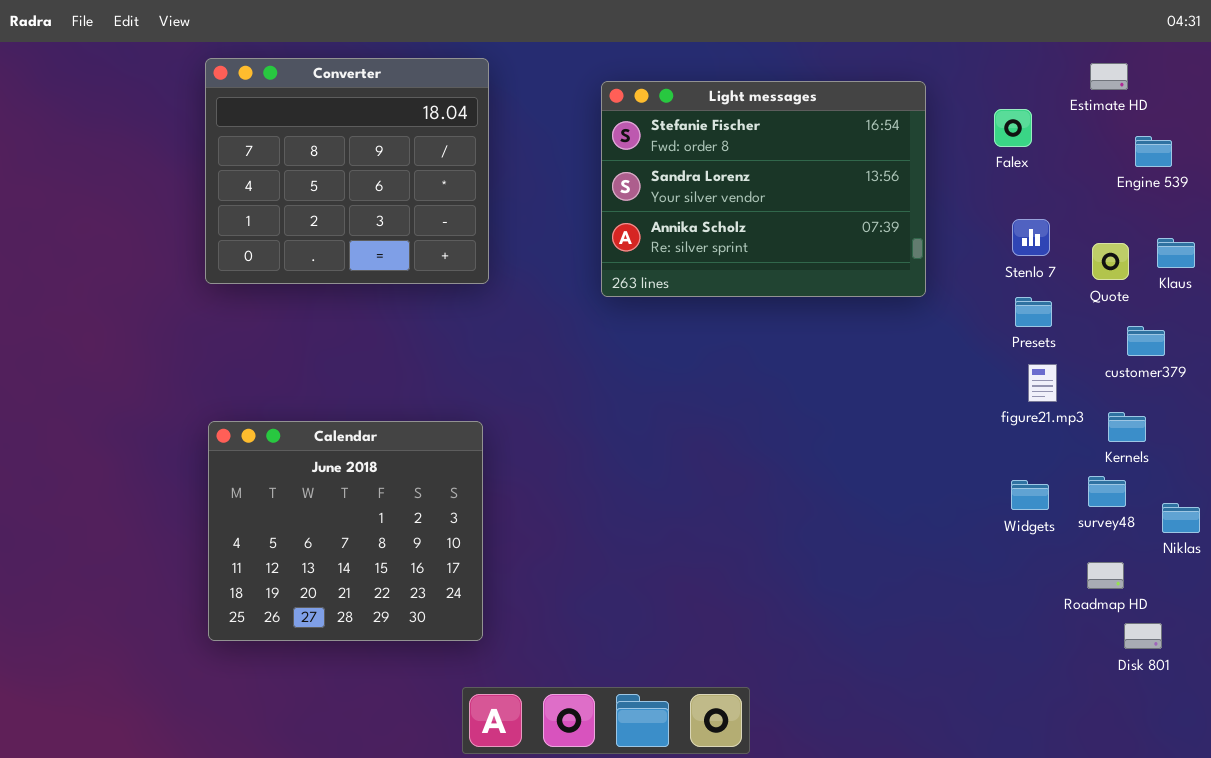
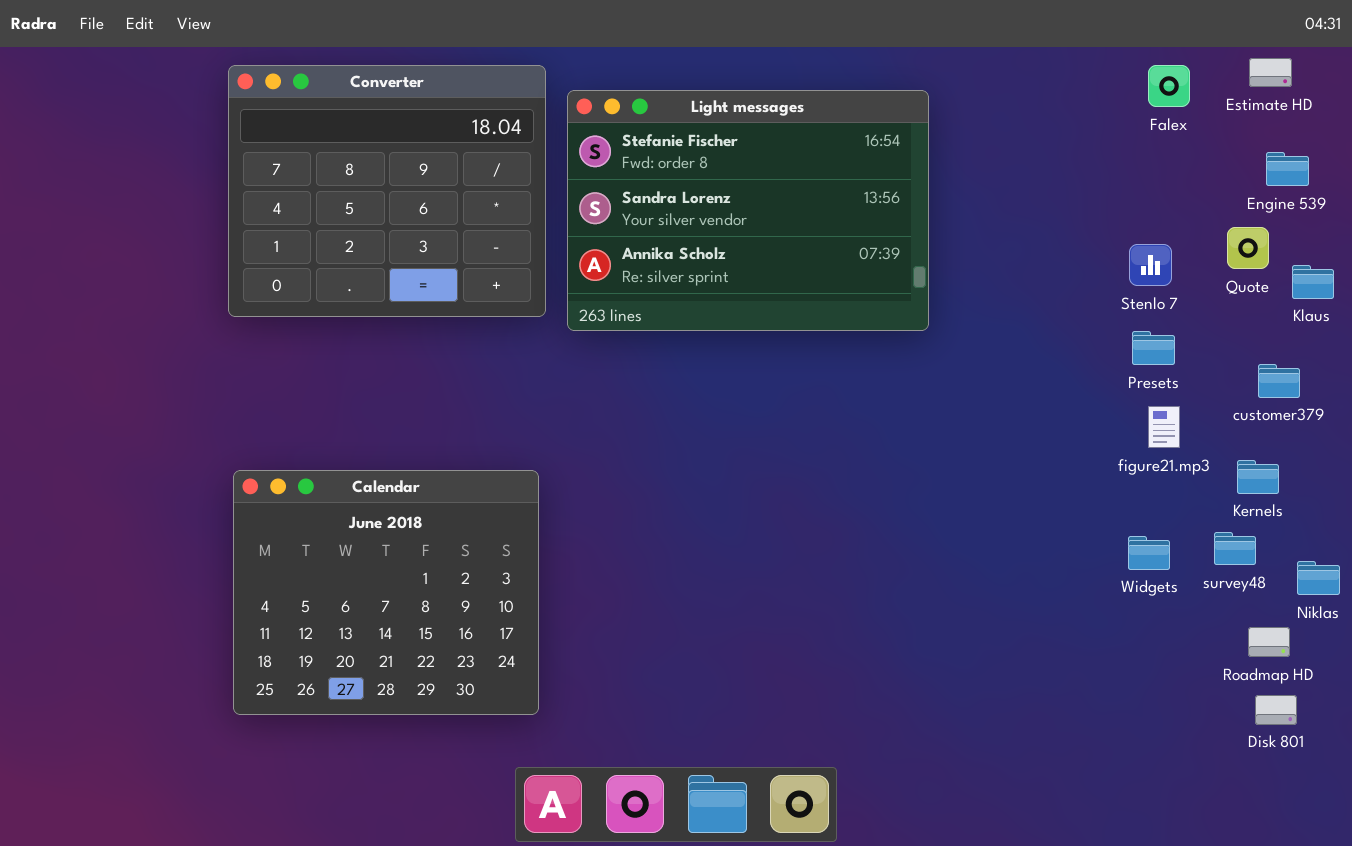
Estimate HD: [1090,63,1128,90] -> [1249,58,1292,87], moved
Light messages: [601,81,926,297] -> [567,90,929,331], moved
Falex: [994,109,1032,147] -> [1148,65,1190,107], moved
Quote: [1092,243,1129,280] -> [1227,227,1269,269], moved
Roadmap HD: [1087,562,1124,589] -> [1248,627,1290,657], moved

